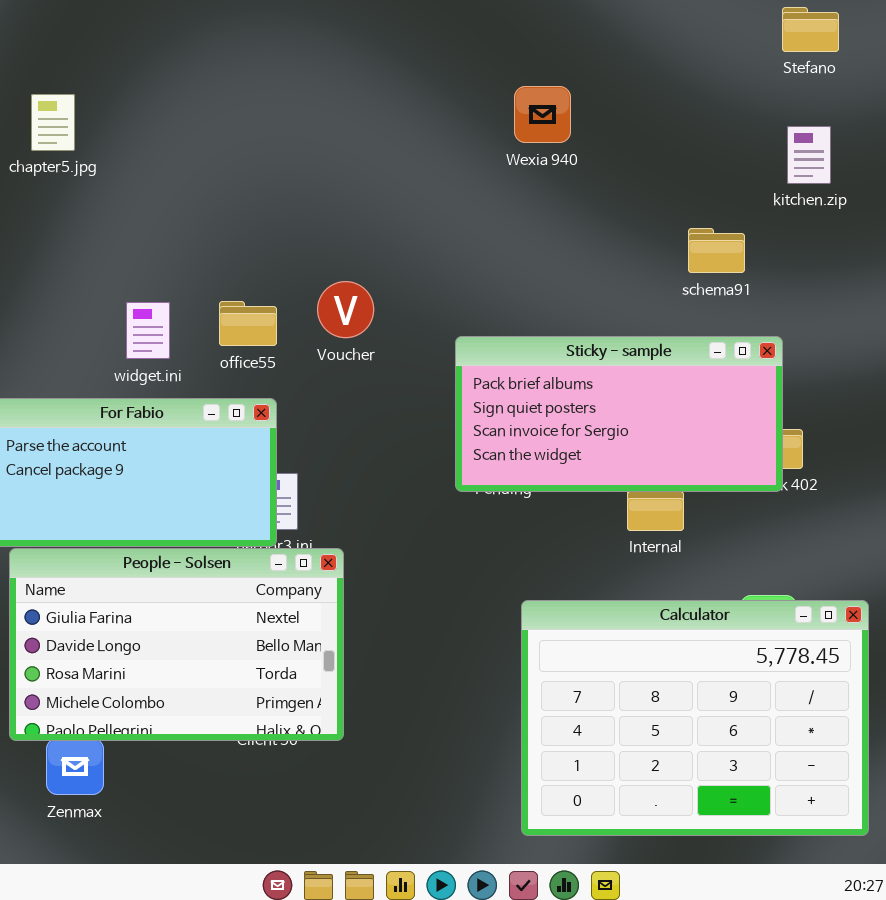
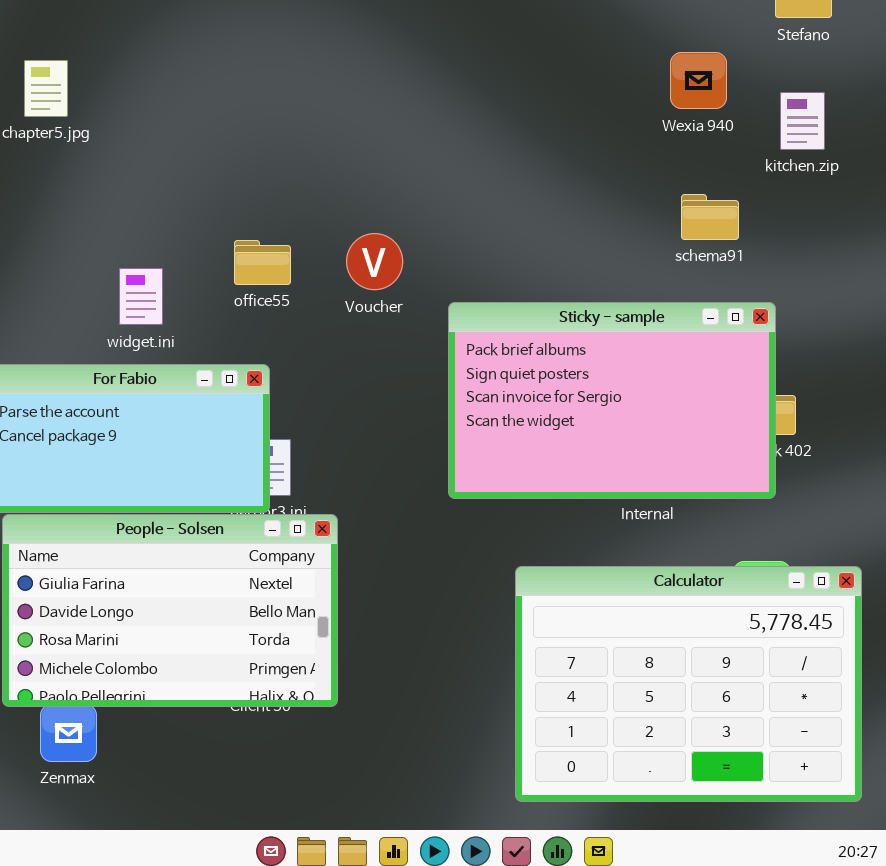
Wexia 940: [514,86,571,143] -> [670,52,727,109], moved
Voucher: [317,281,374,338] -> [346,233,403,290], moved
office55: [219,301,277,346] -> [234,240,291,285], moved
Sticky - sample: [455,336,783,492] -> [448,302,776,499], resized

